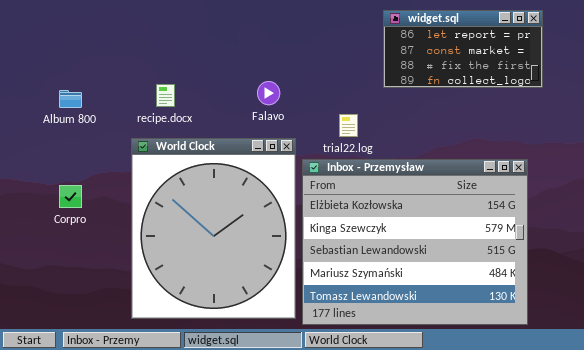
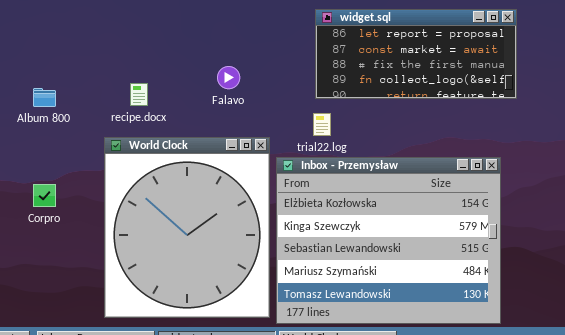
widget.sql: [383,10,543,88] -> [315,9,517,99], resized
Falavo: [257,81,280,105] -> [217,66,240,89], moved

